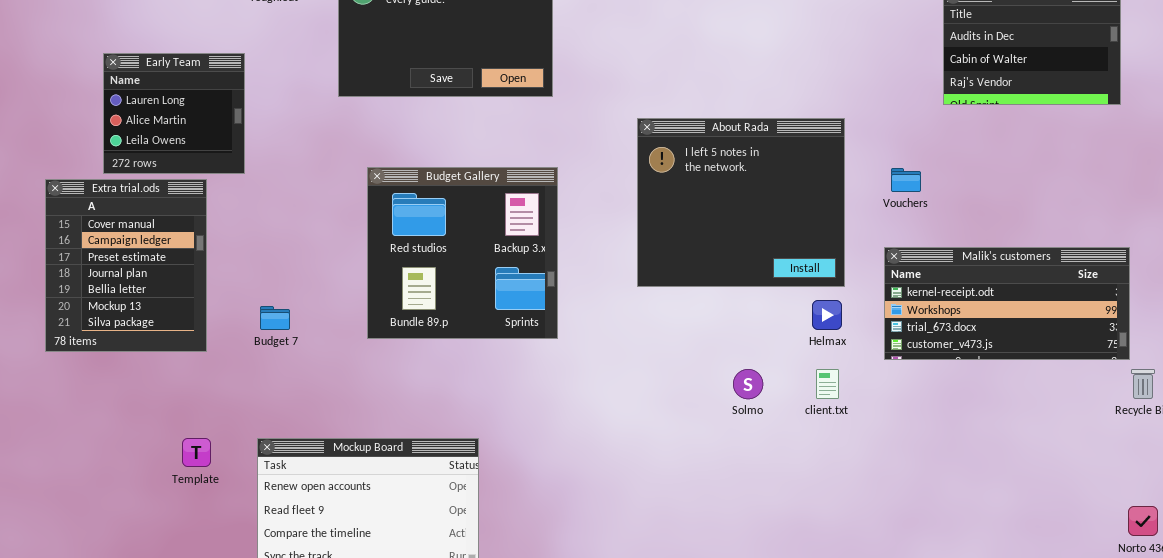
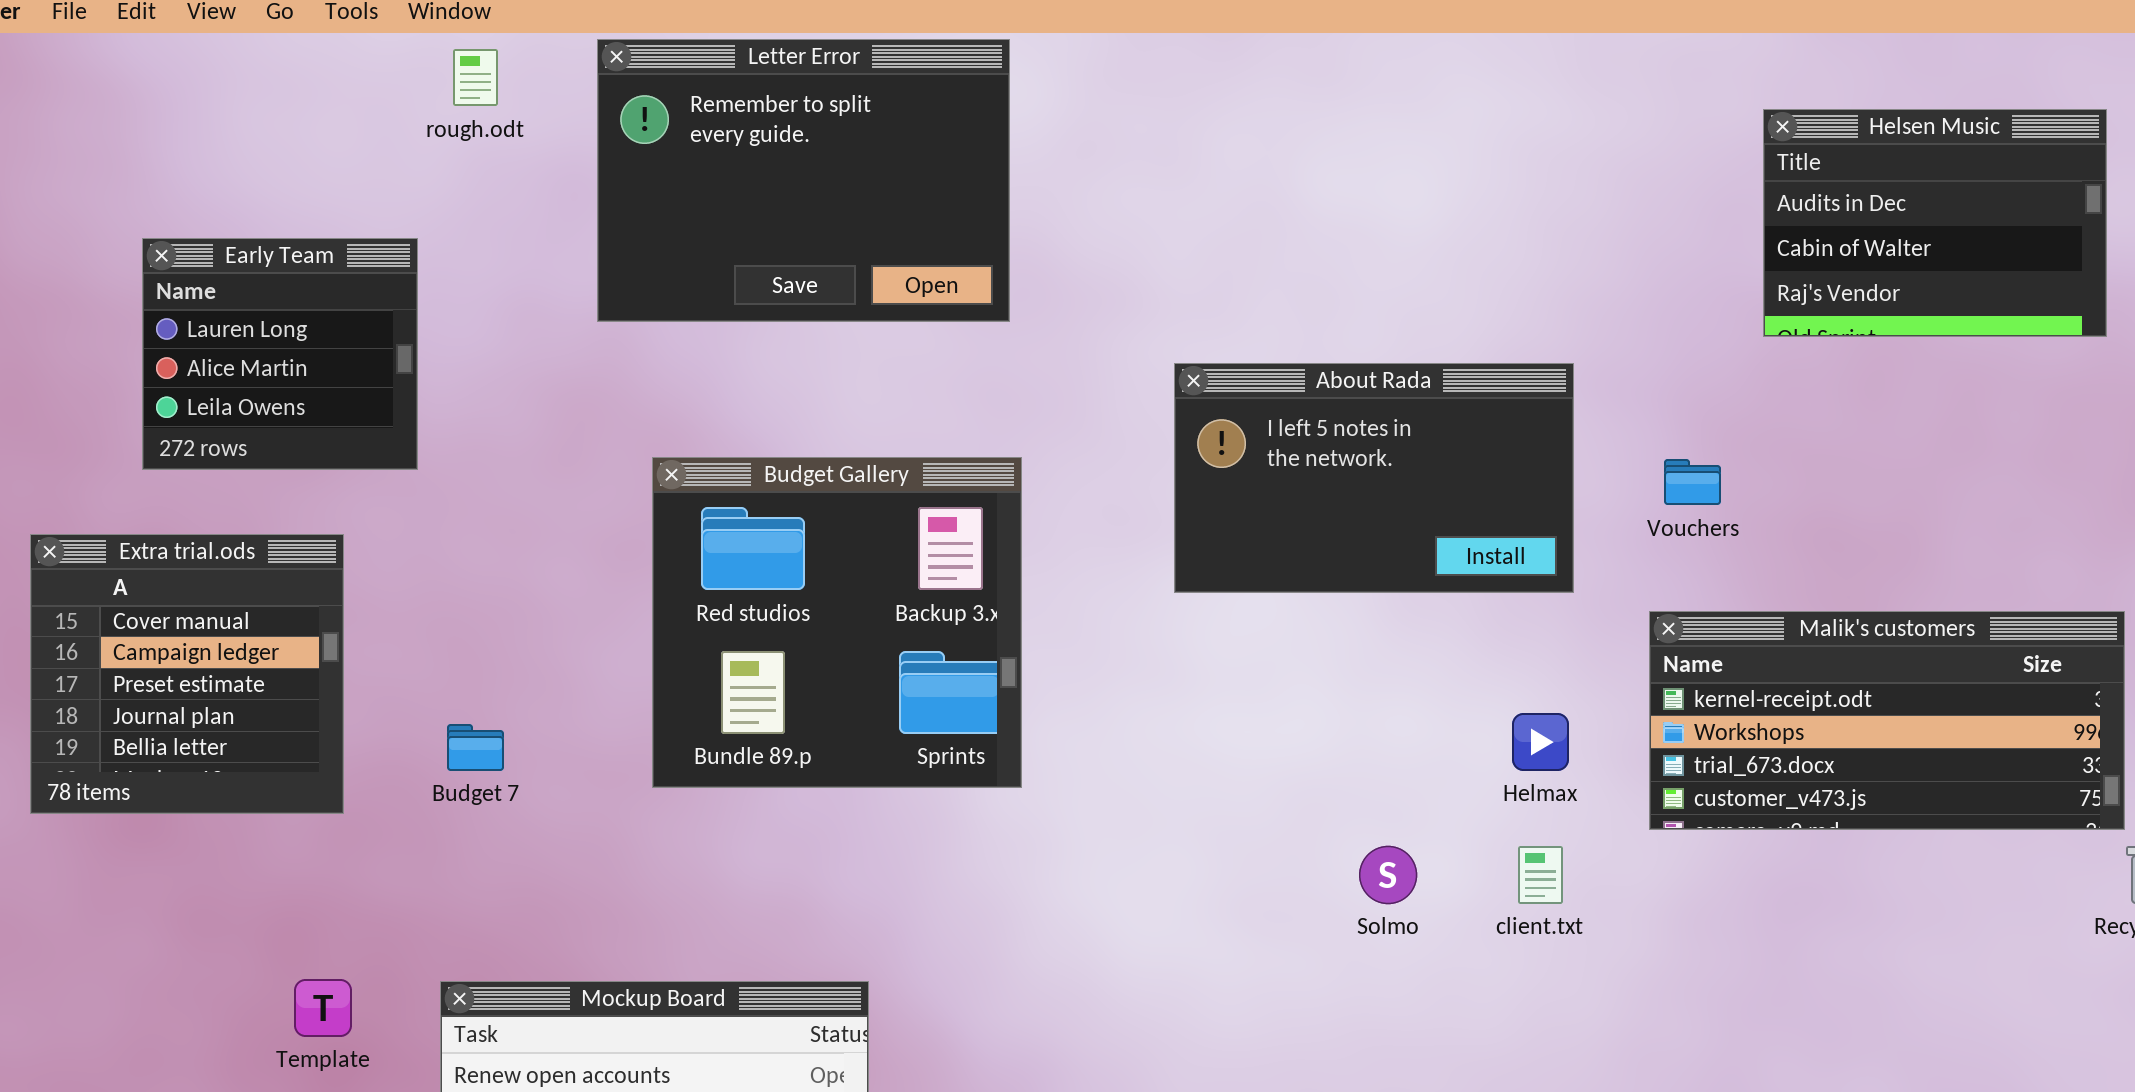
About Rada: [637,118,845,287] -> [1174,363,1574,593], resized
Extra trial.ods: [45,179,207,352] -> [30,534,344,814], resized

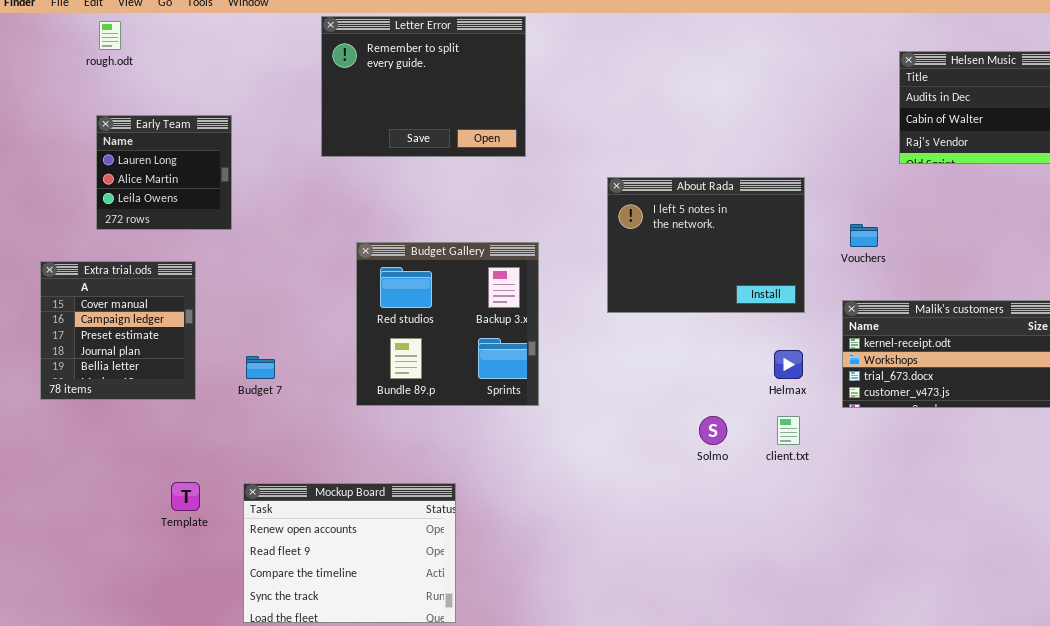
rough.odt: [453,49,498,106] -> [99,21,121,50], moved
About Rada: [1174,363,1574,593] -> [607,177,805,313], resized
Budget Gallery: [652,457,1022,788] -> [356,242,539,406], moved

